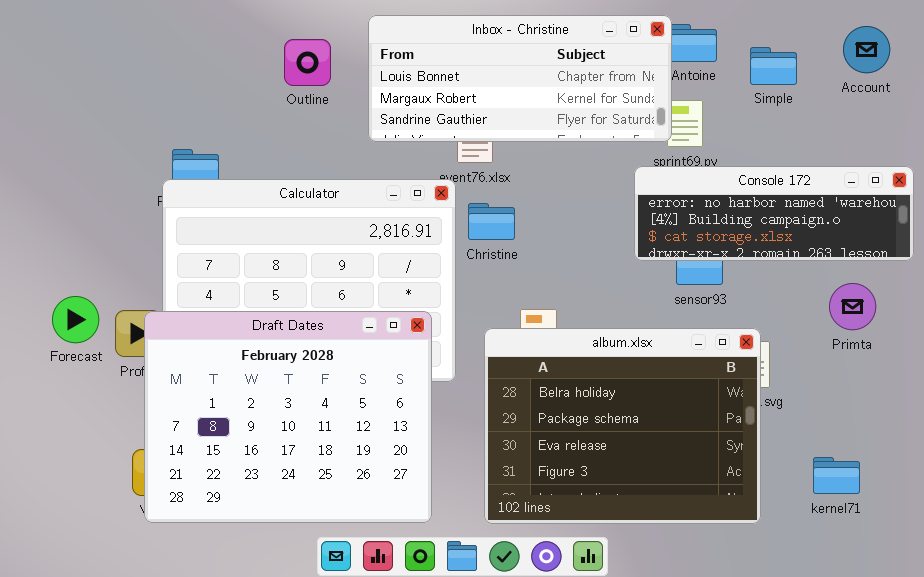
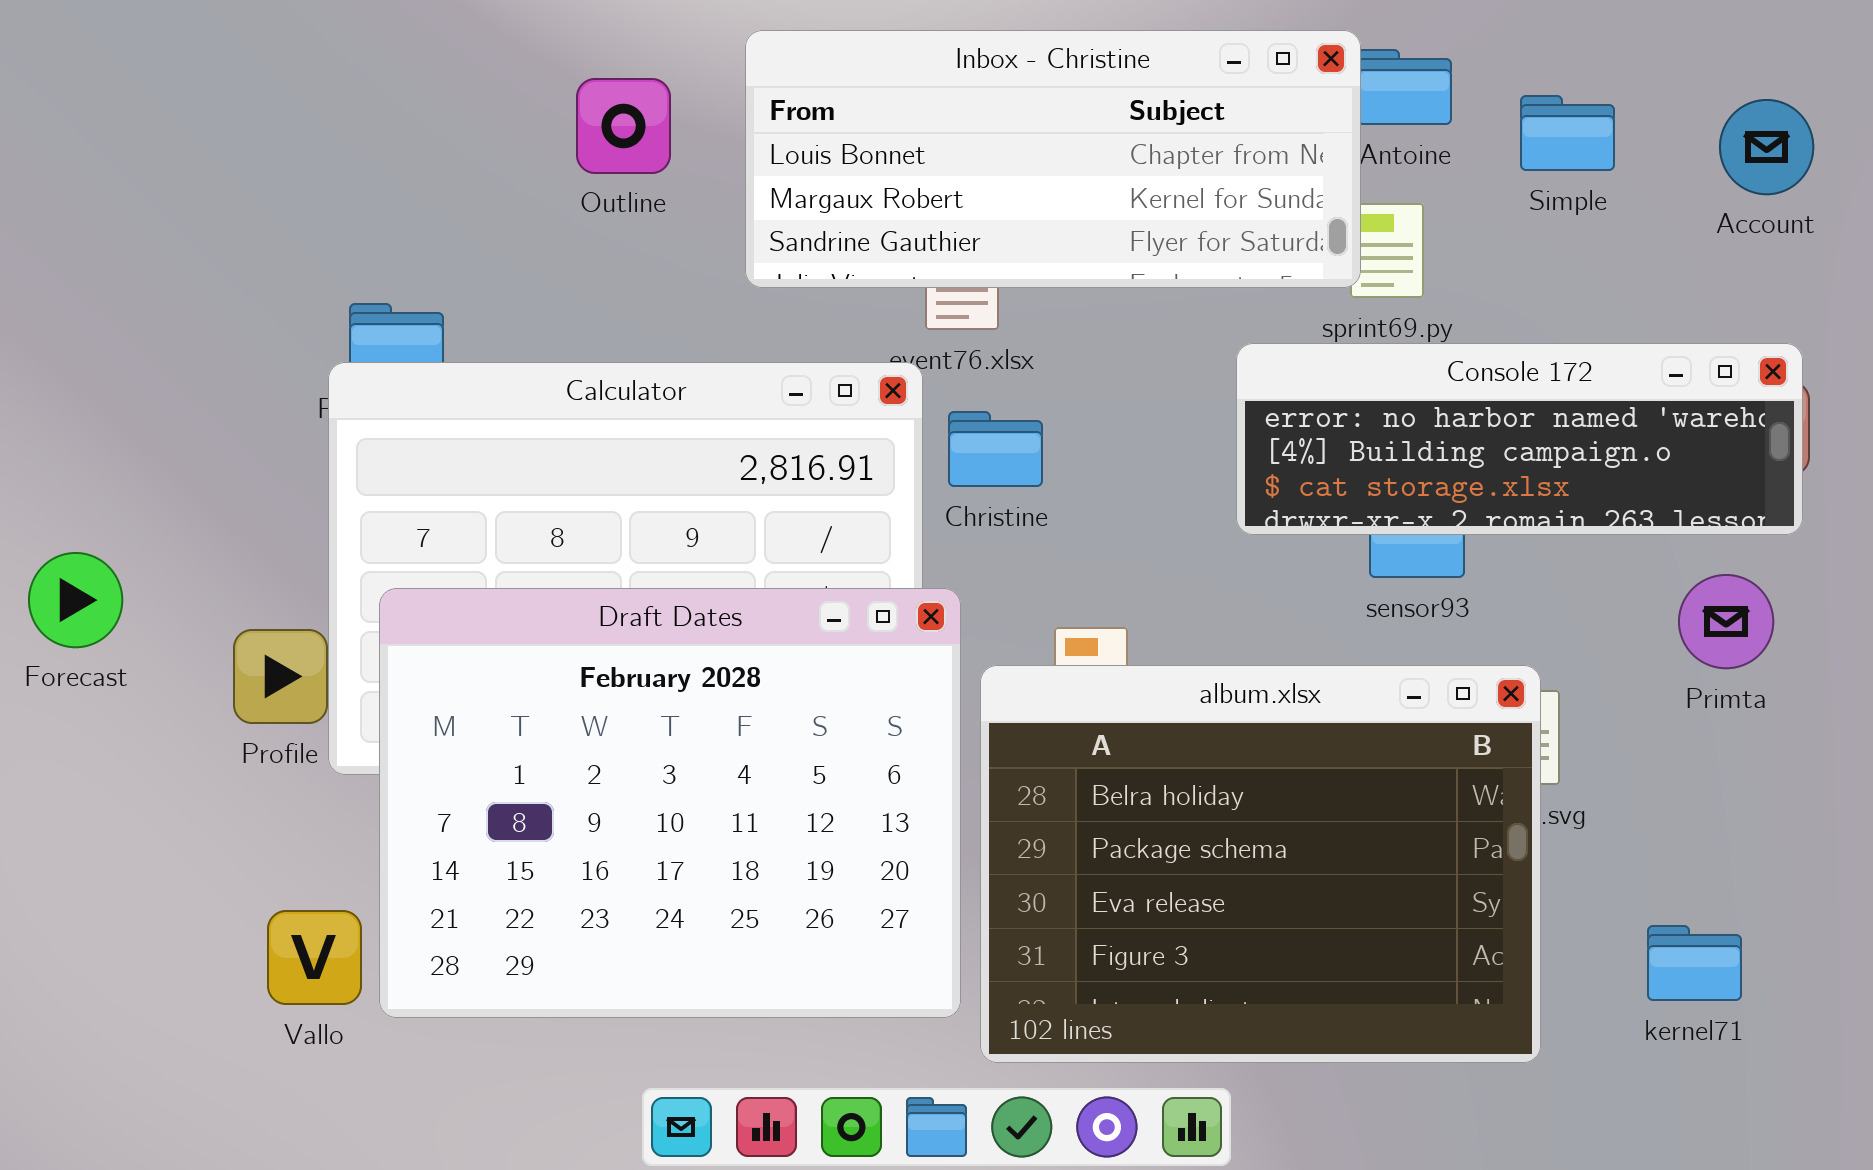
Account: [843,26,890,73] -> [1719,99,1814,195], moved
Console 172: [634,166,914,261] -> [1236,343,1803,535], moved
Forecast: [52,296,99,343] -> [28,552,123,648], moved
Draft Dates: [144,311,432,523] -> [379,588,961,1018], moved

